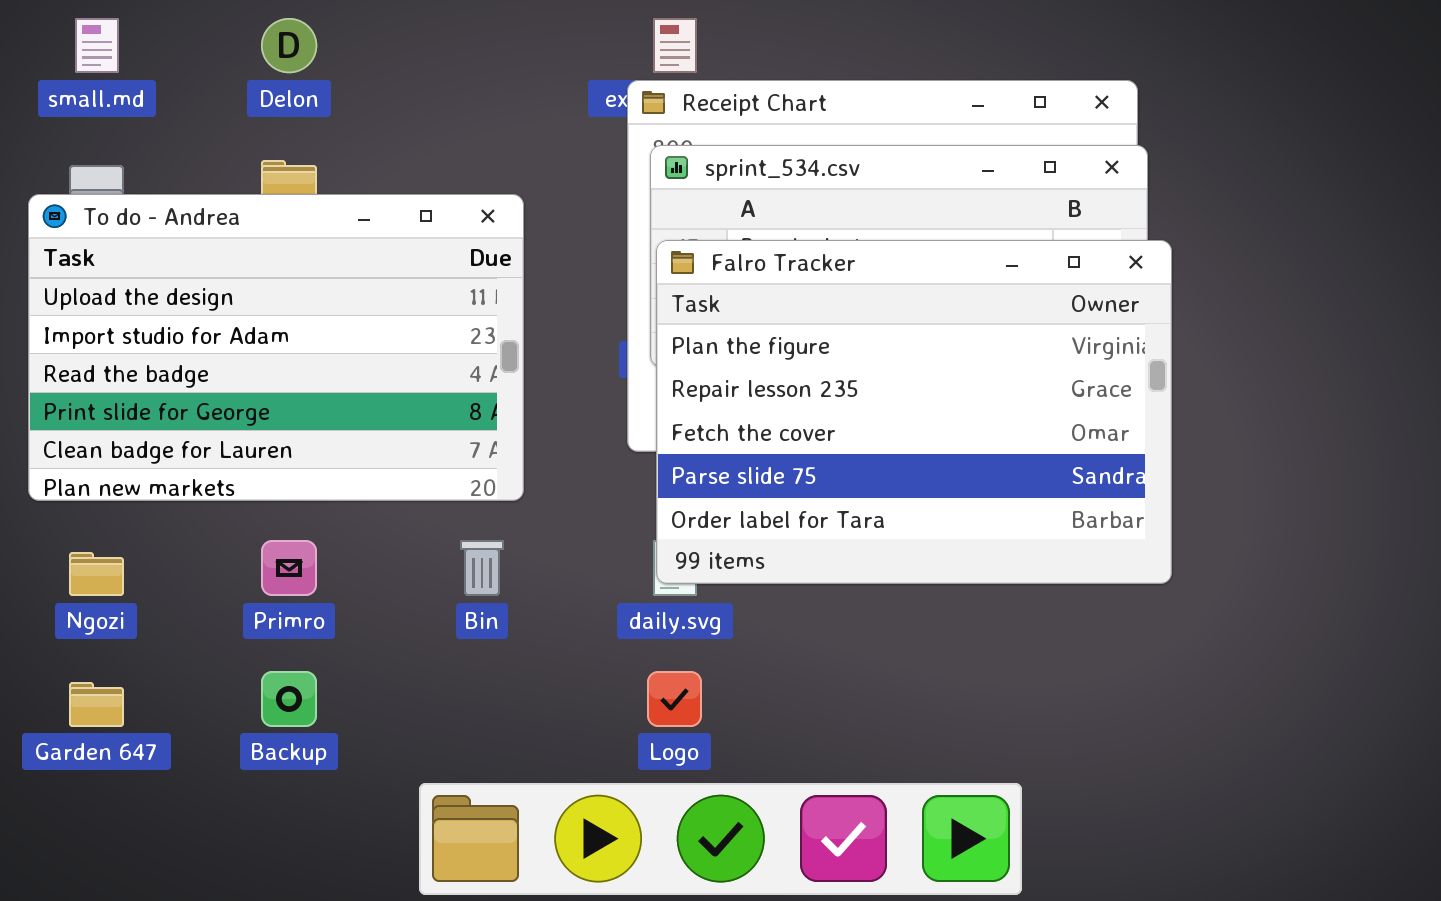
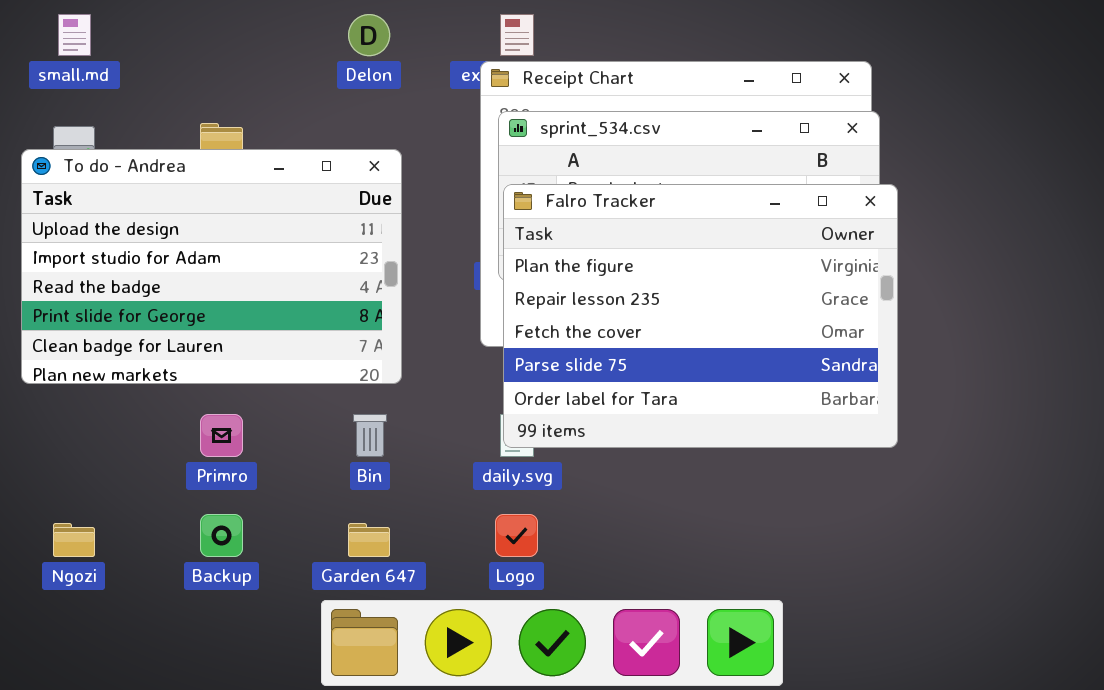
Delon: [261,18,317,73] -> [348,14,390,56], moved
Ngozi: [69,552,124,596] -> [53,523,95,557], moved
Garden 647: [69,682,124,727] -> [348,523,390,557], moved

